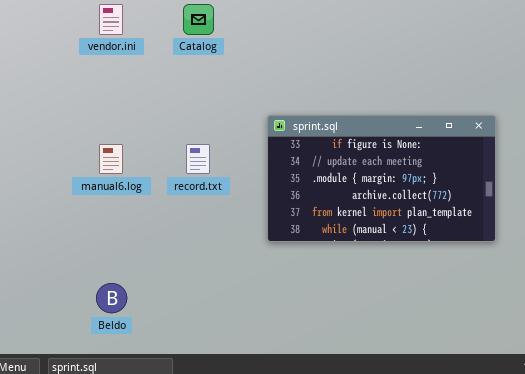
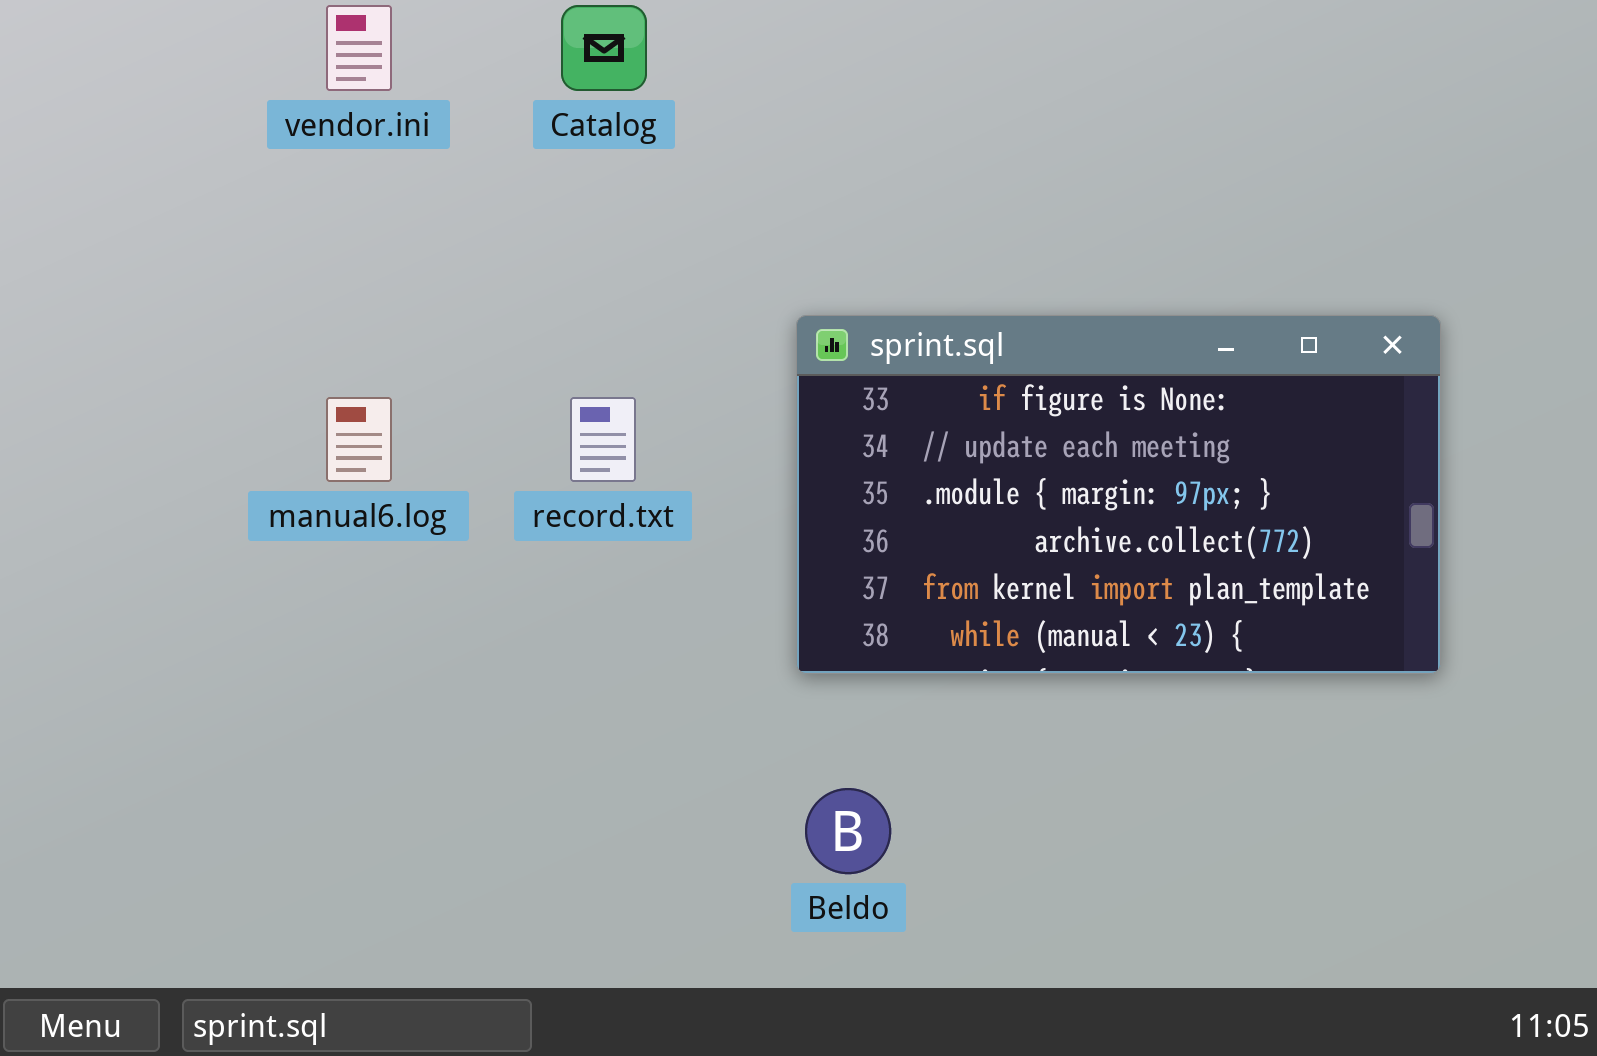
Beldo: [96,283,127,313] -> [805,788,891,874], moved

